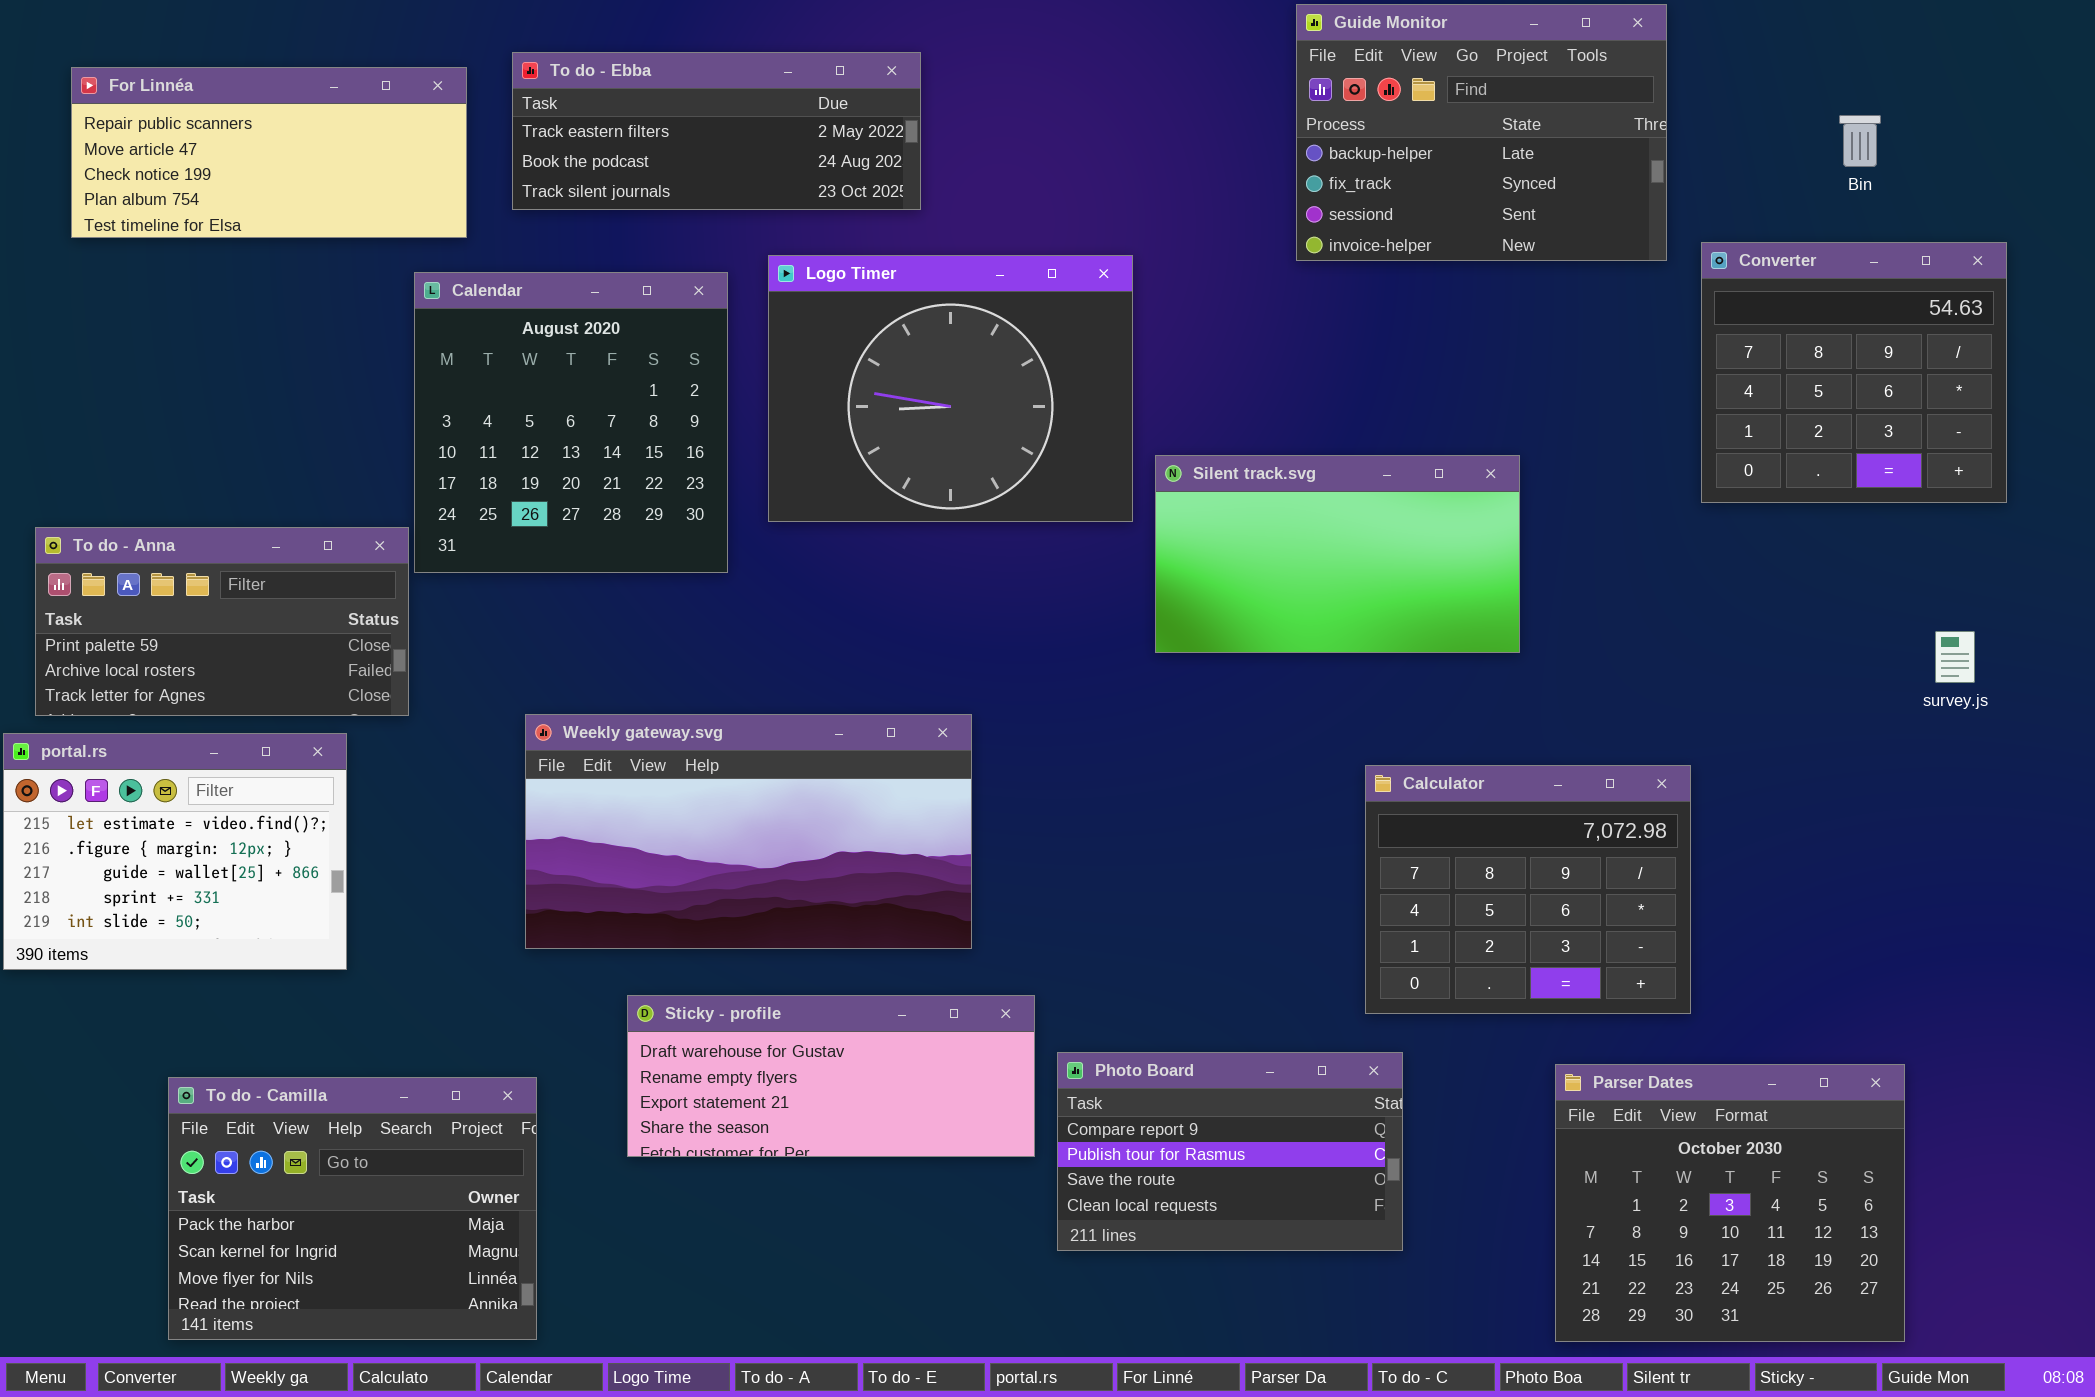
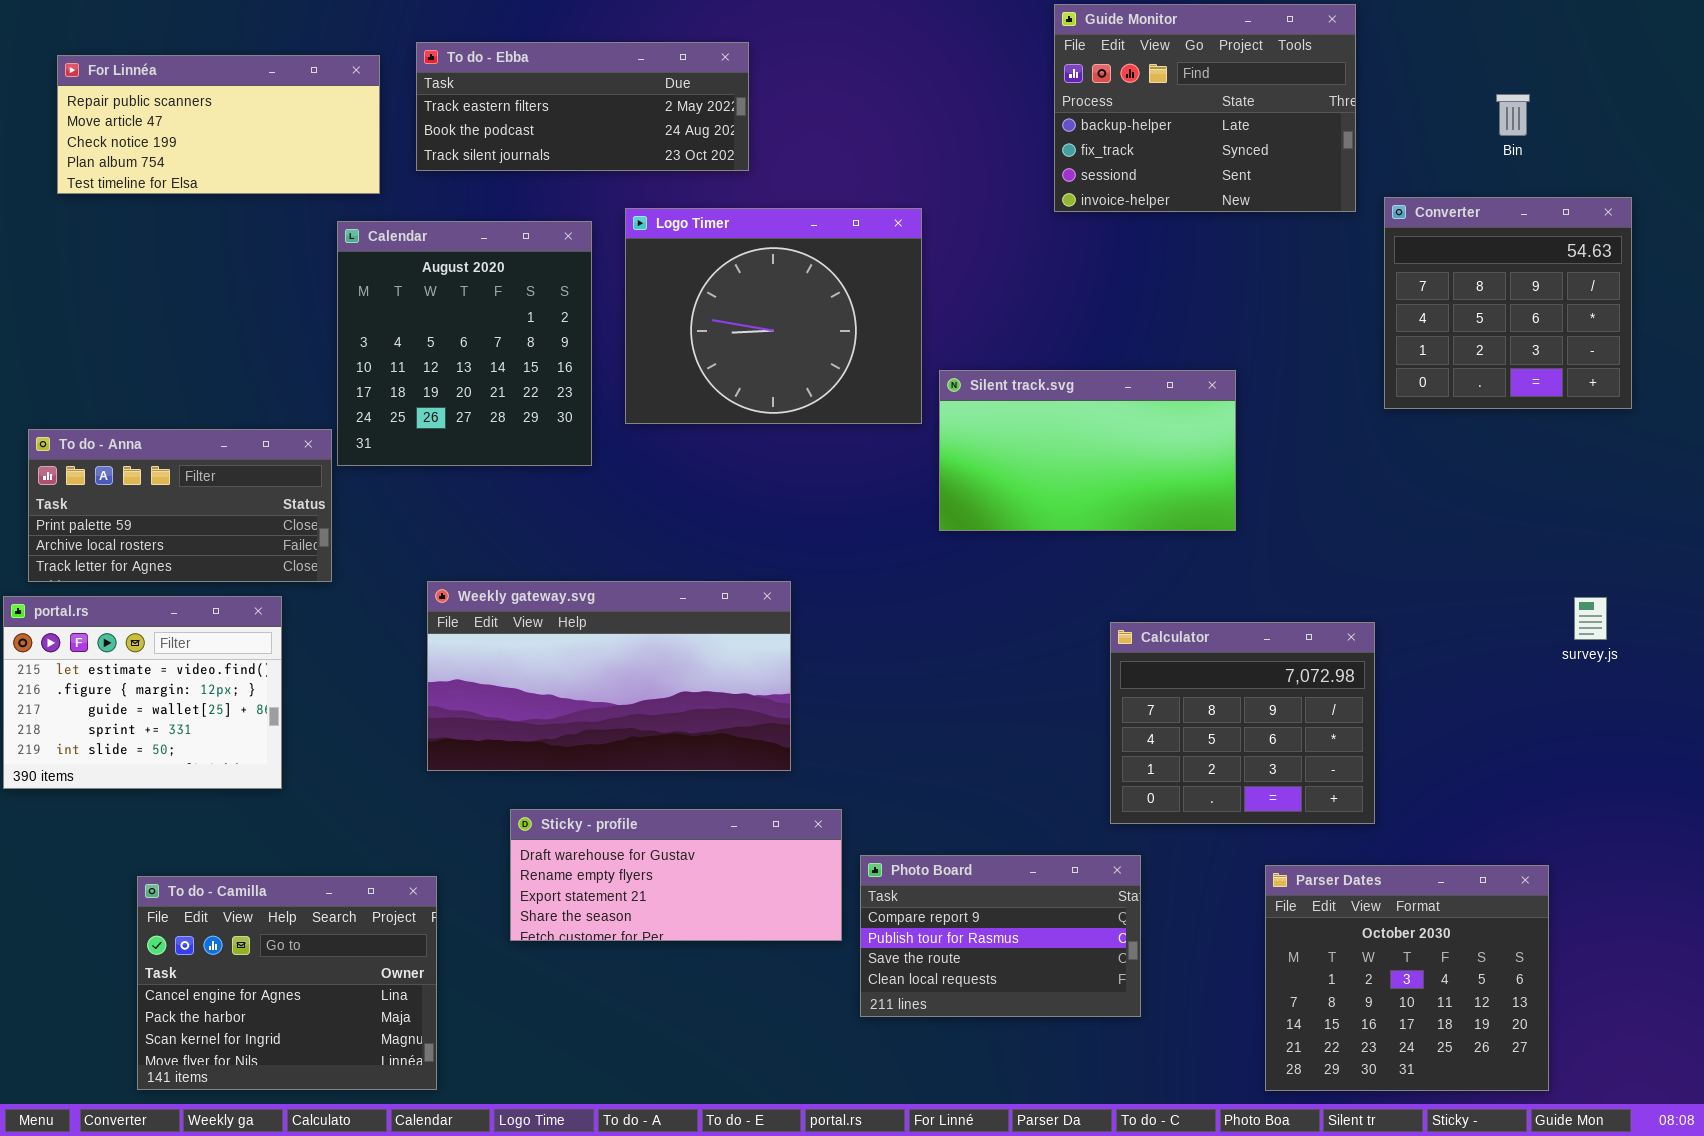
survey.js: [1935,631,1975,683] -> [1574,597,1607,640], moved
To do - Camilla: [168,1077,537,1340] -> [137,876,437,1090], scrolled up 1 row

